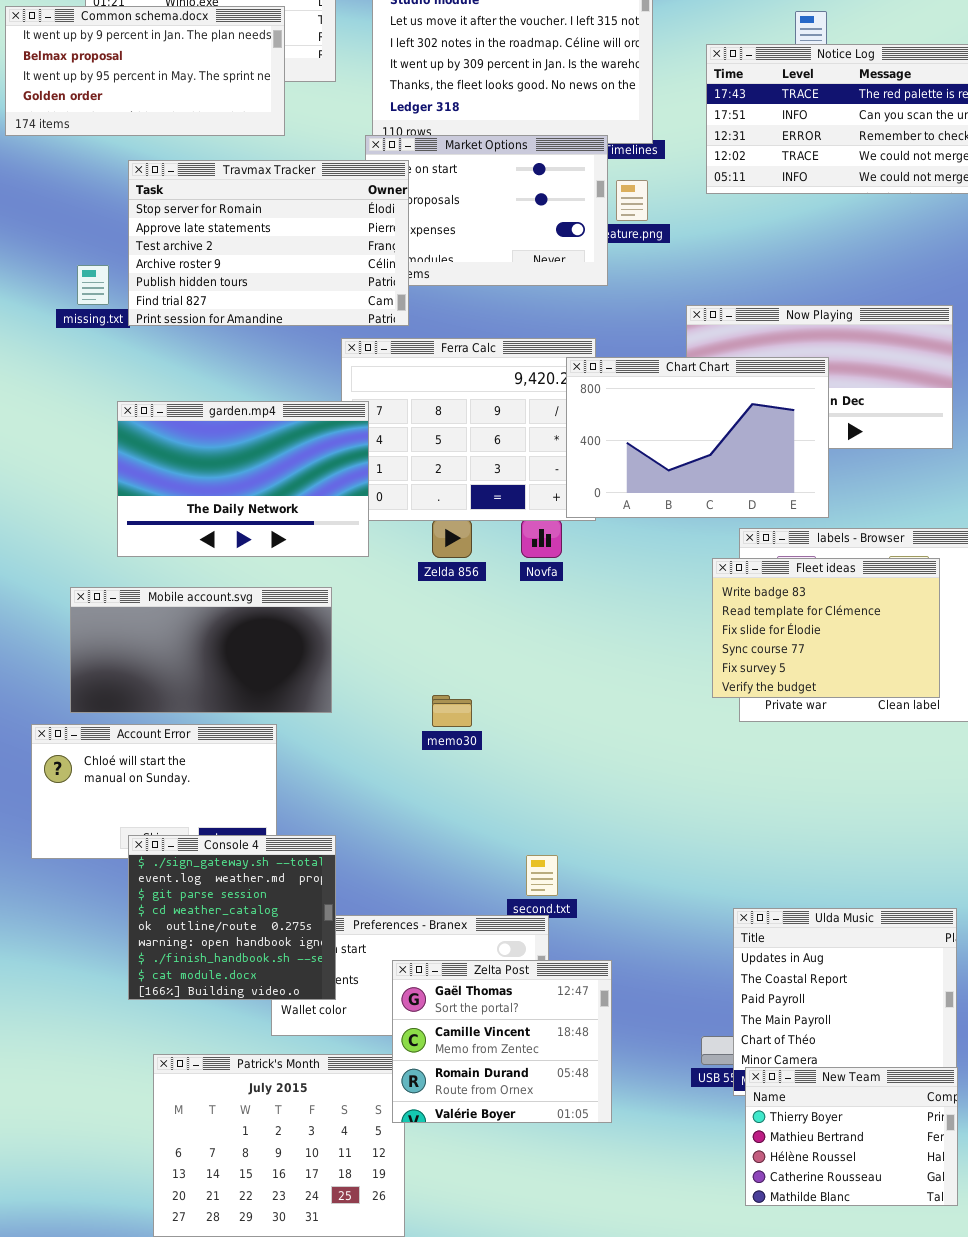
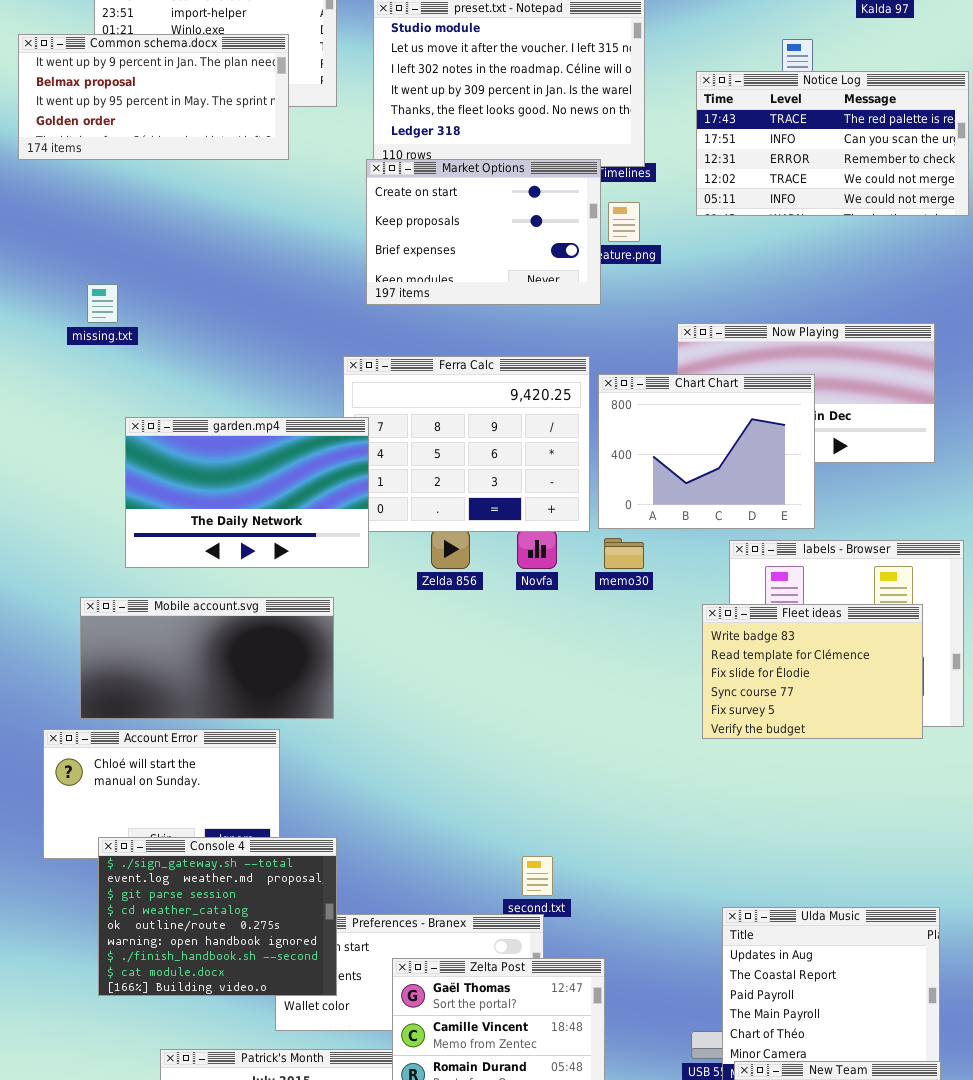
Travmax Tracker: [128,160,409,326] -> none, closed
Chart Chart: [566,357,829,518] -> [598,374,815,529], resized
Fleet ideas: [712,558,940,698] -> [702,604,923,739], moved
memo30: [432,695,472,727] -> [604,538,644,569], moved
Console 4: [128,835,336,1000] -> [98,837,337,996], resized

